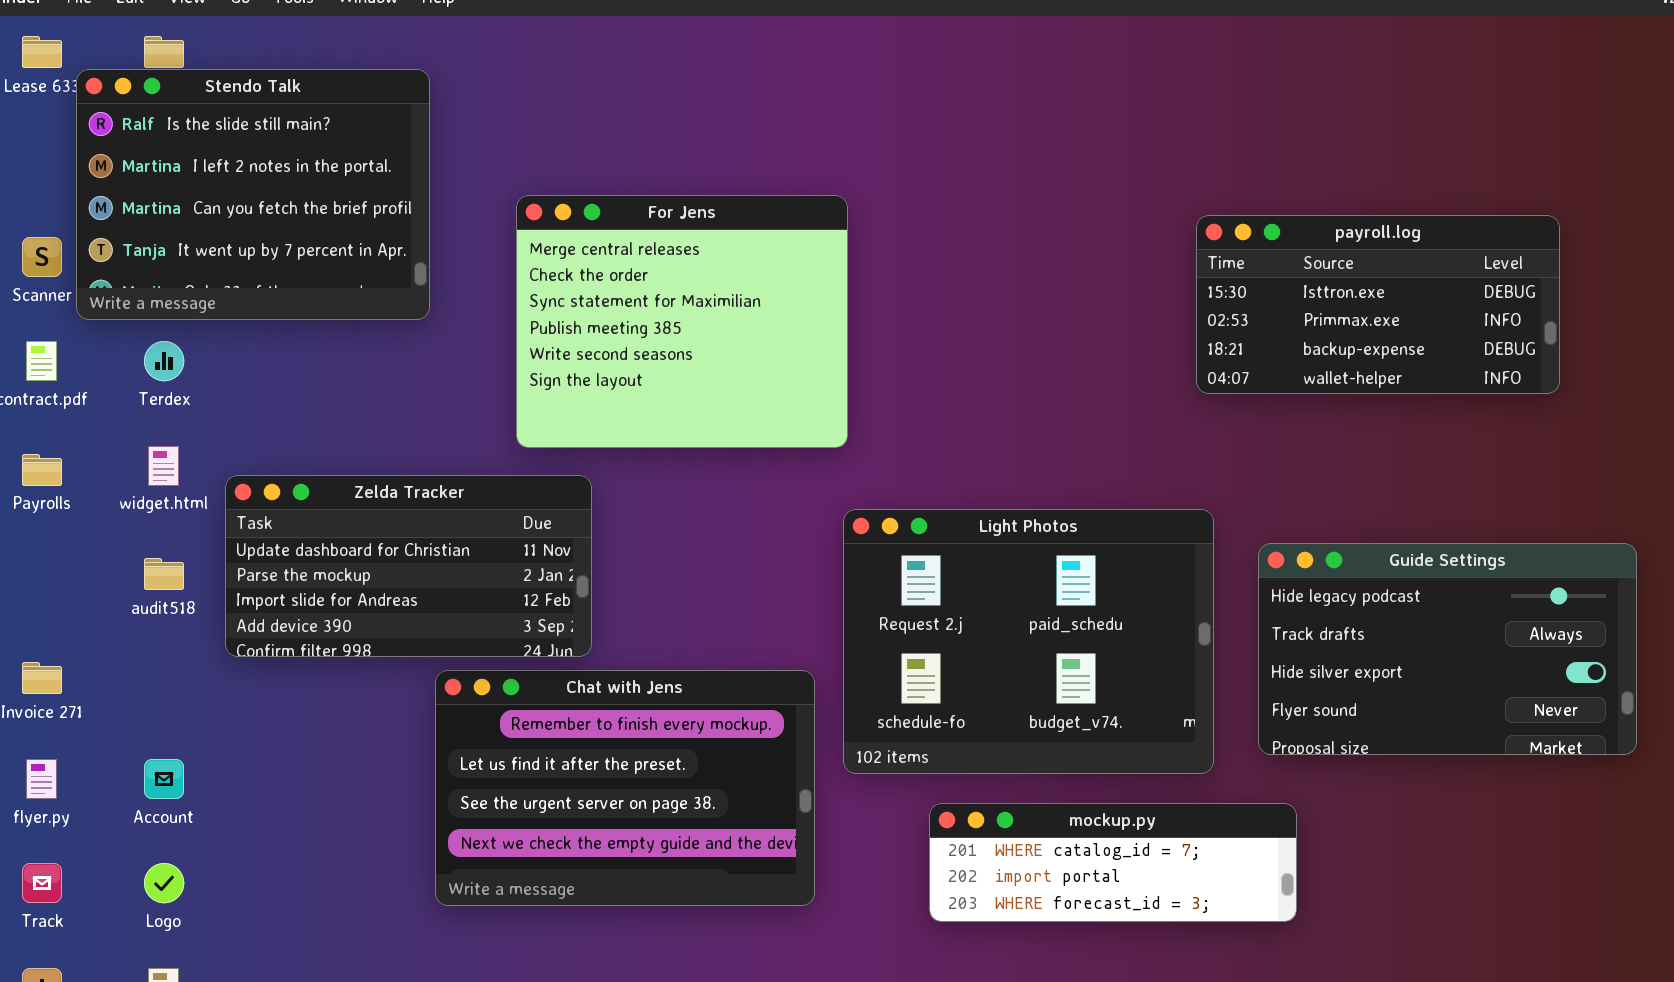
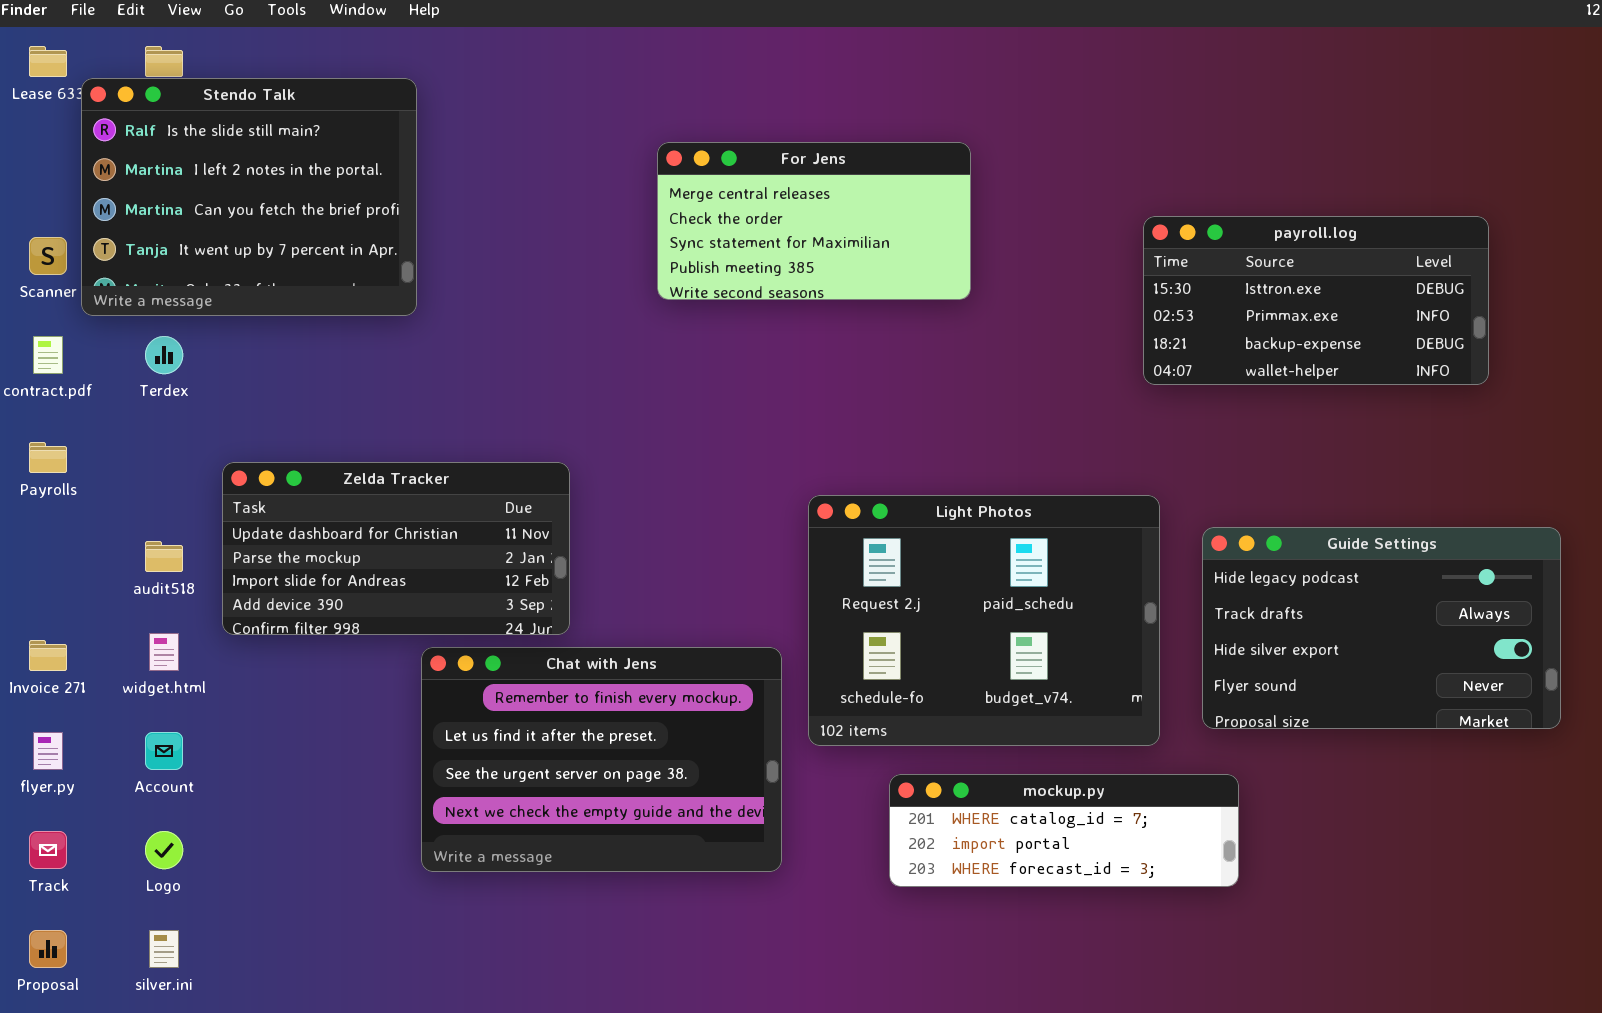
For Jens: [516,195,848,448] -> [657,142,971,300], moved, resized
widget.html: [148,446,179,486] -> [149,633,179,671], moved

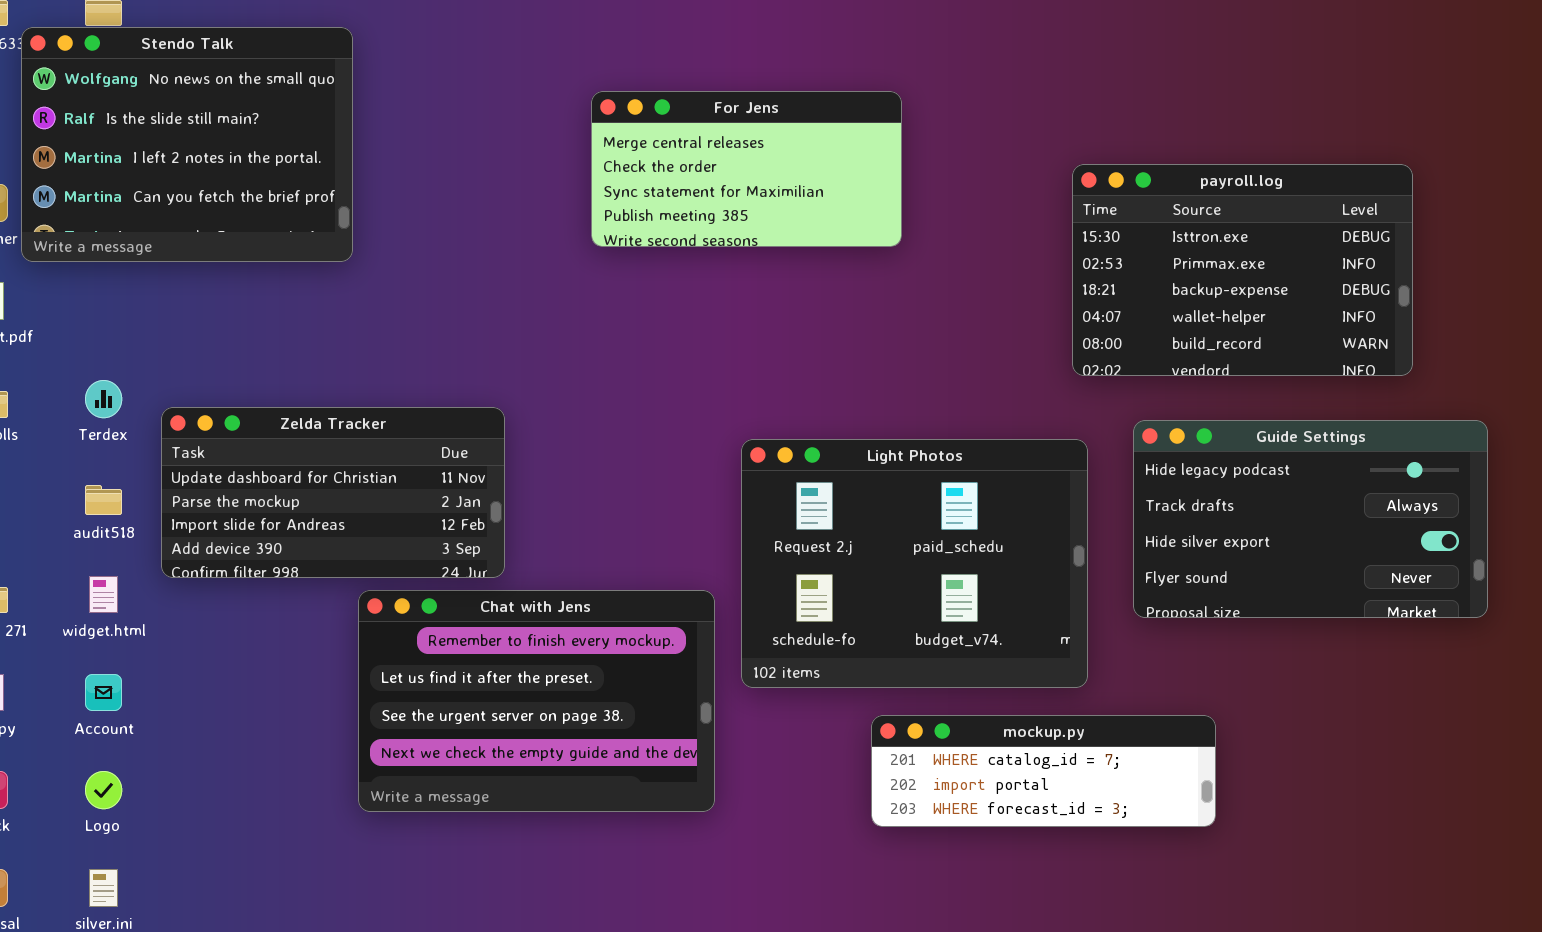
Stendo Talk: [81,78,417,316] -> [21,27,353,262], scrolled up 1 row
payroll.log: [1143,216,1489,385] -> [1072,164,1413,376], resized
Terdex: [145,336,183,374] -> [85,380,122,418], moved
Guide Settings: [1202,527,1561,729] -> [1133,420,1488,618], moved
mockup.py: [889,774,1239,887] -> [871,715,1216,827], moved

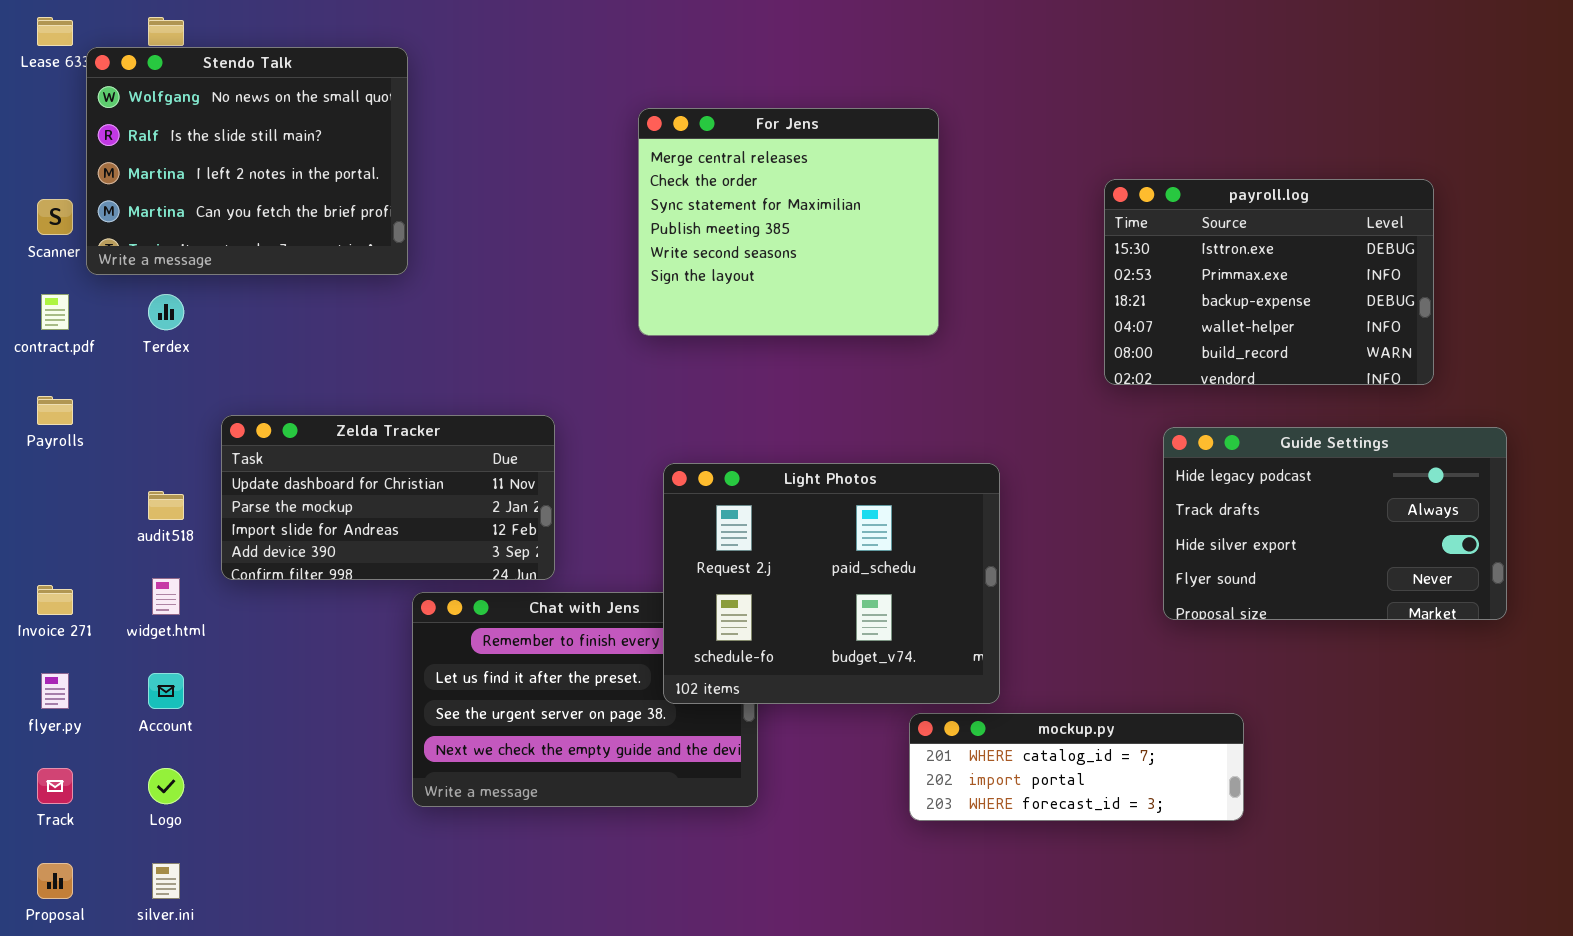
For Jens: [591,91,902,247] -> [638,108,939,336], resized
Terdex: [85,380,122,418] -> [148,294,184,330], moved
Light Photos: [741,439,1088,688] -> [663,463,1000,704], moved

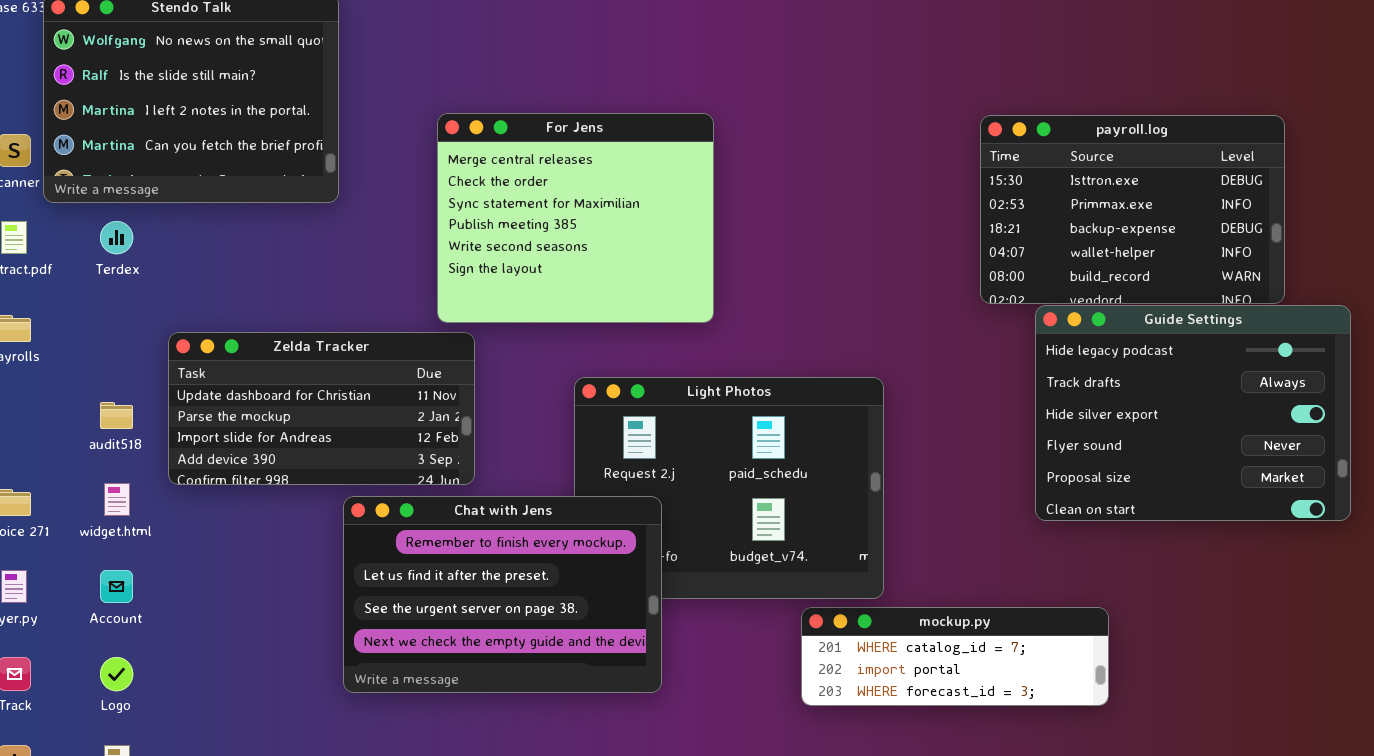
For Jens: [638,108,939,336] -> [437,113,714,323], moved
Guide Settings: [1163,427,1507,620] -> [1035,305,1351,521], resized
Chat with Jens: [412,592,758,807] -> [343,496,662,693], raised

